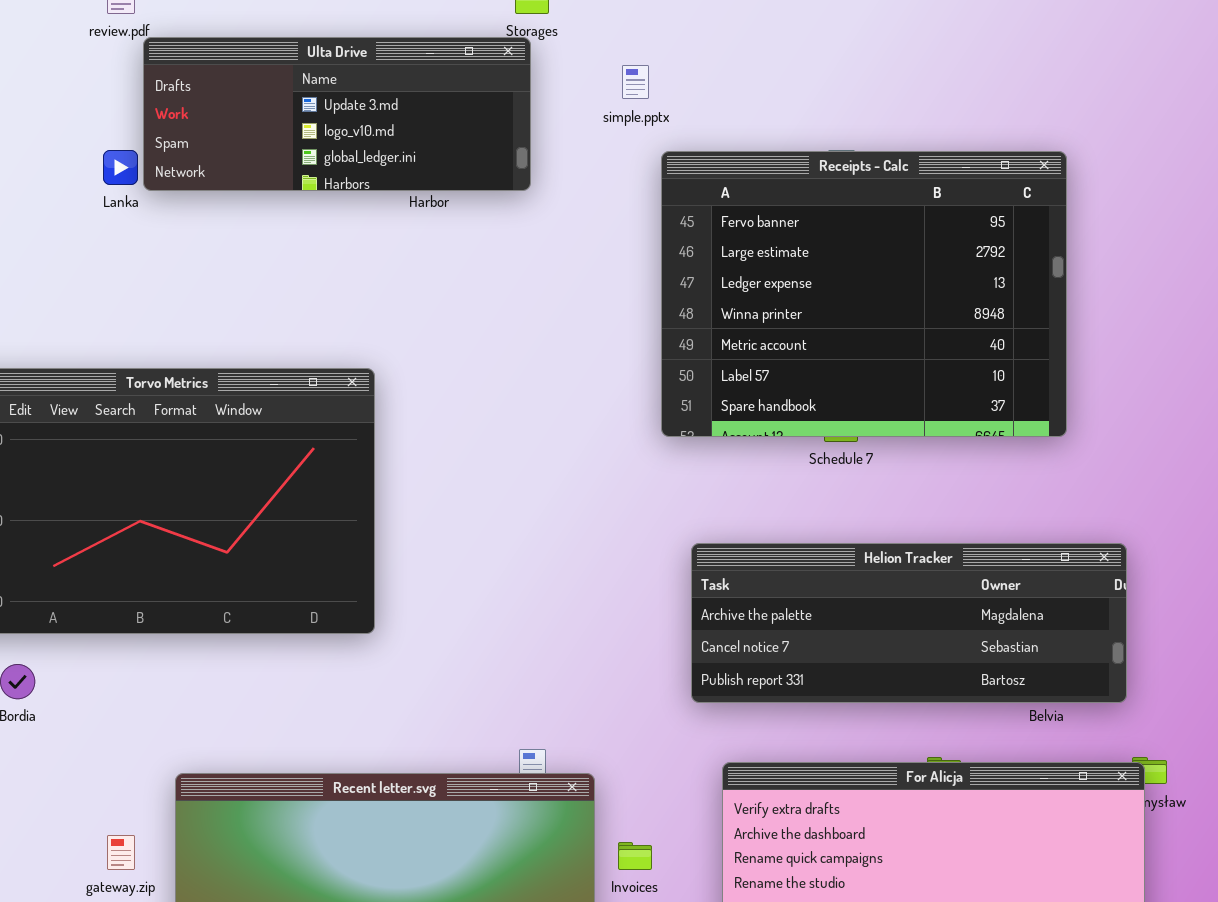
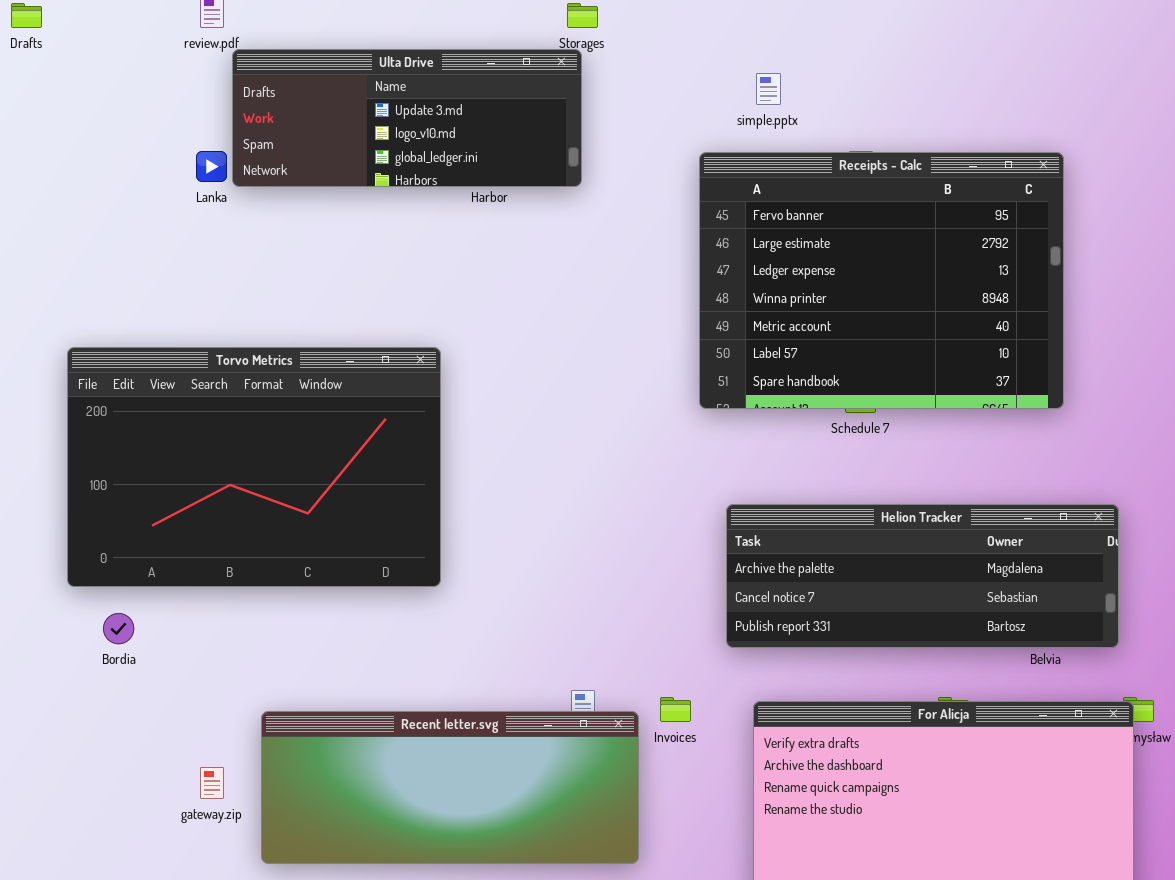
simple.pptx: [622,65,649,99] -> [756,73,781,105], moved
Invoices: [618,842,652,870] -> [660,697,691,722], moved

